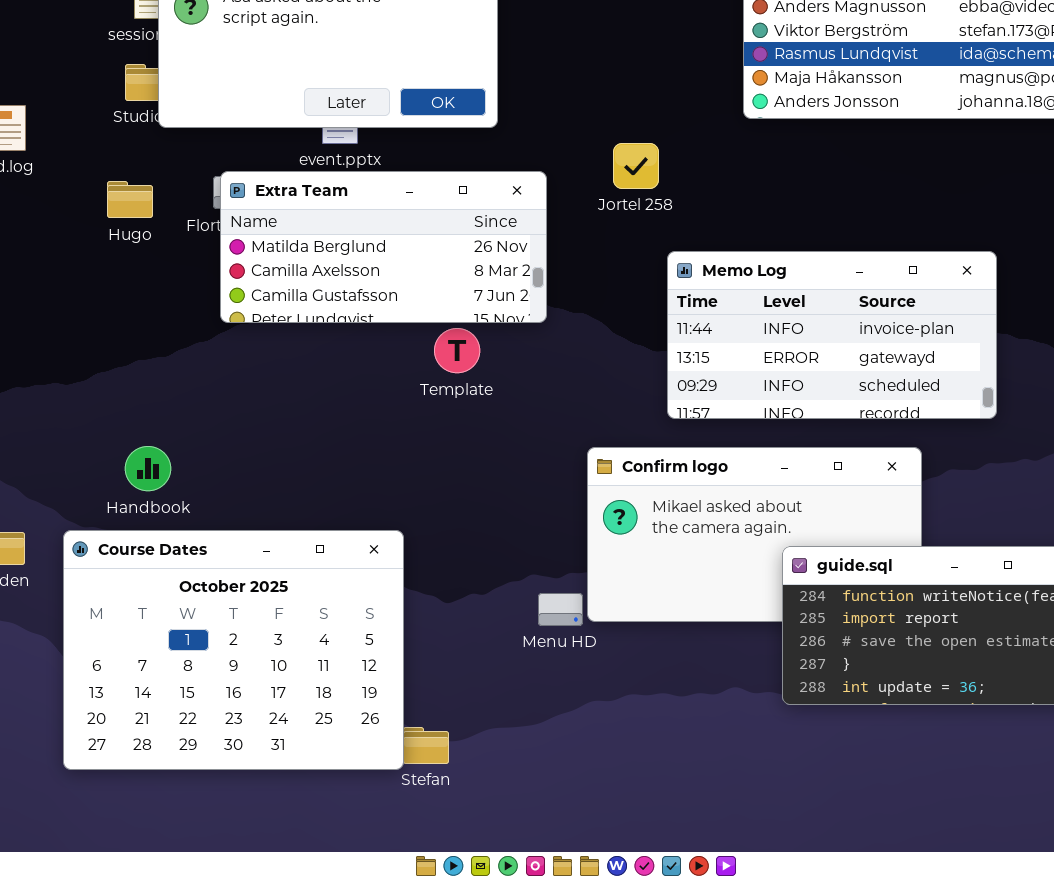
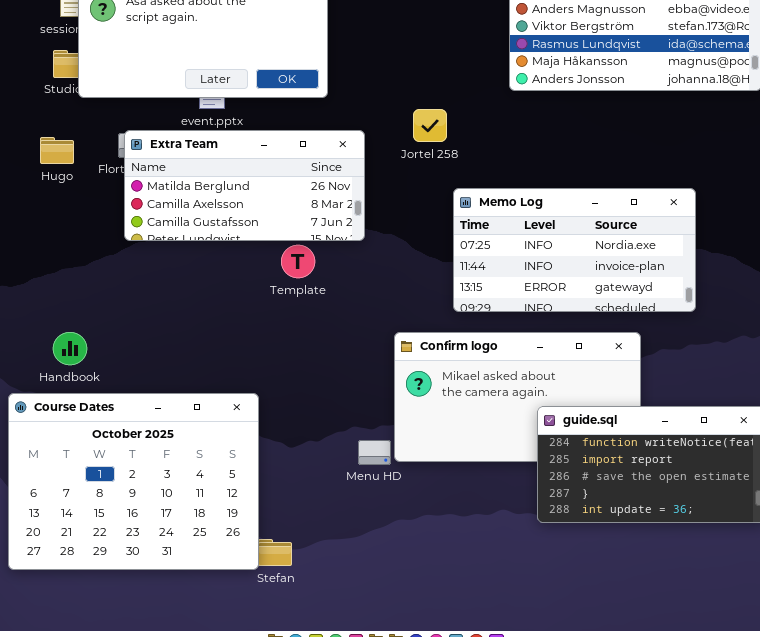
Memo Log: [667,251,997,419] -> [453,188,696,312], scrolled up 1 row

